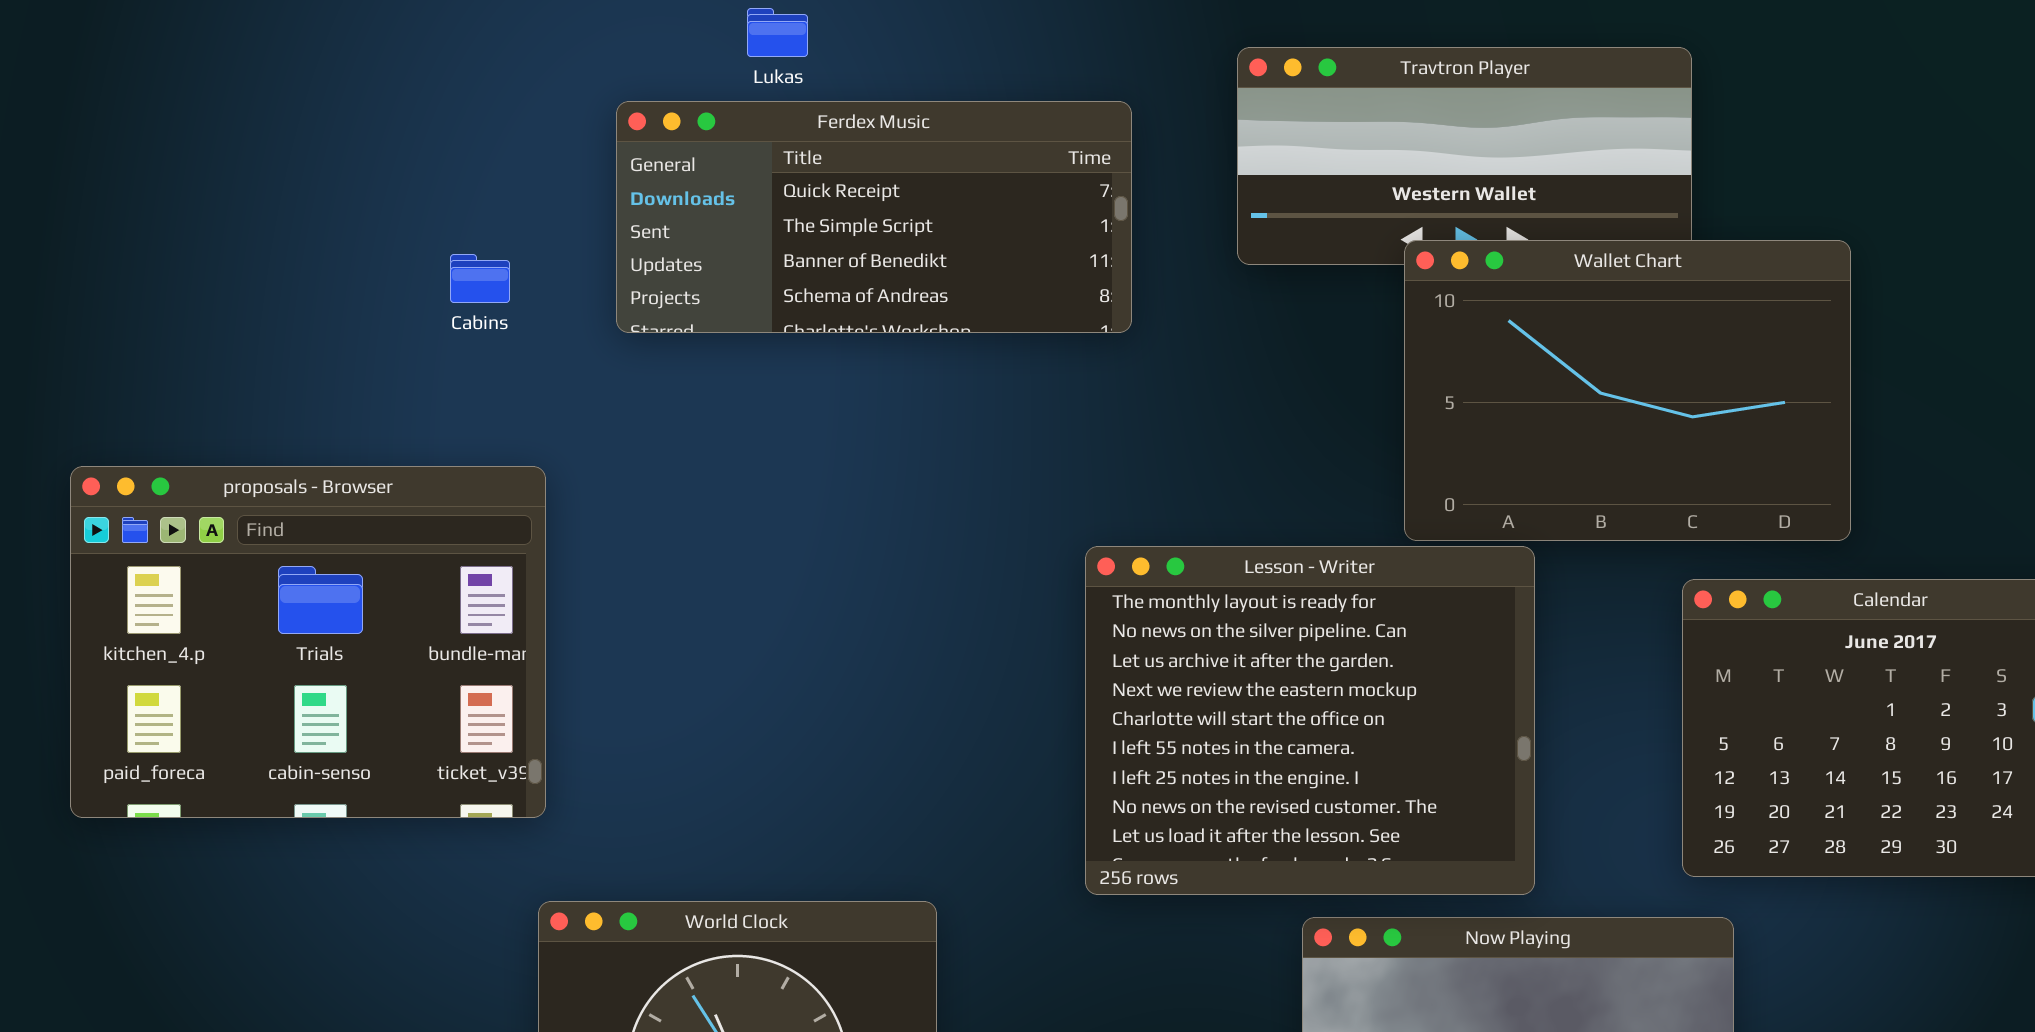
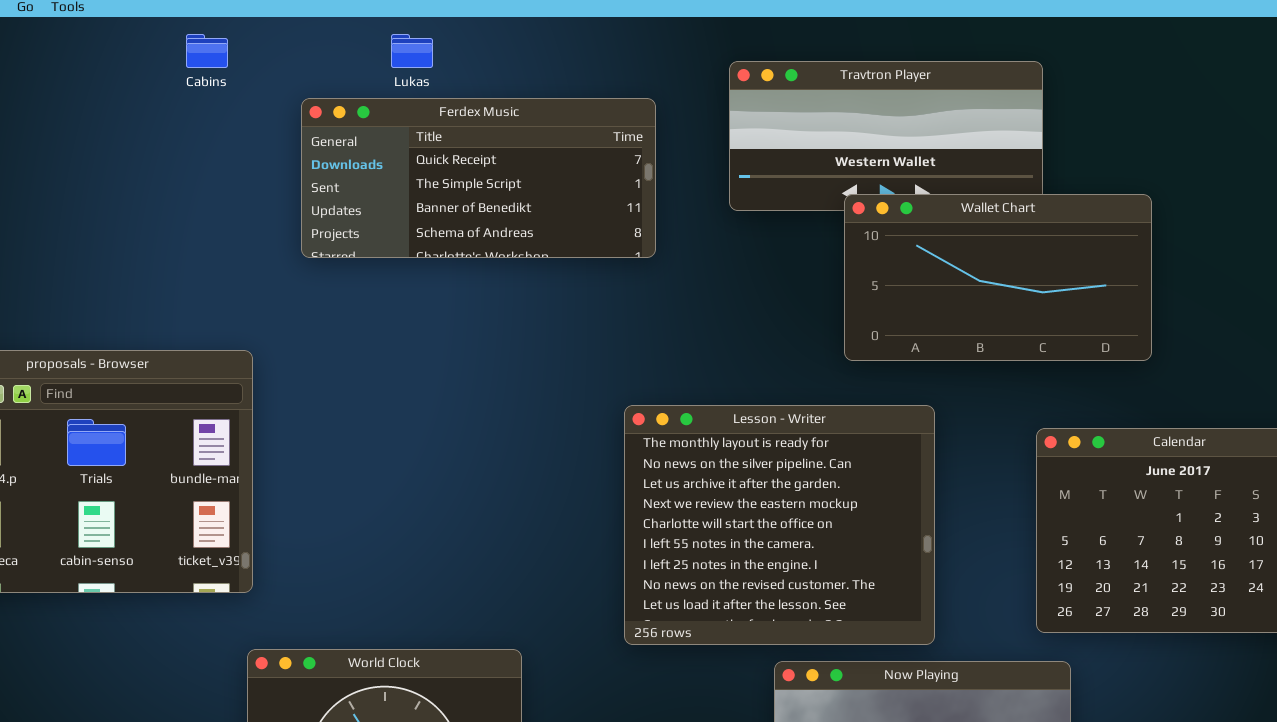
Wallet Chart: [1404,240,1851,541] -> [844,194,1152,361], resized
Cabins: [450,254,510,303] -> [186,34,228,68], moved

